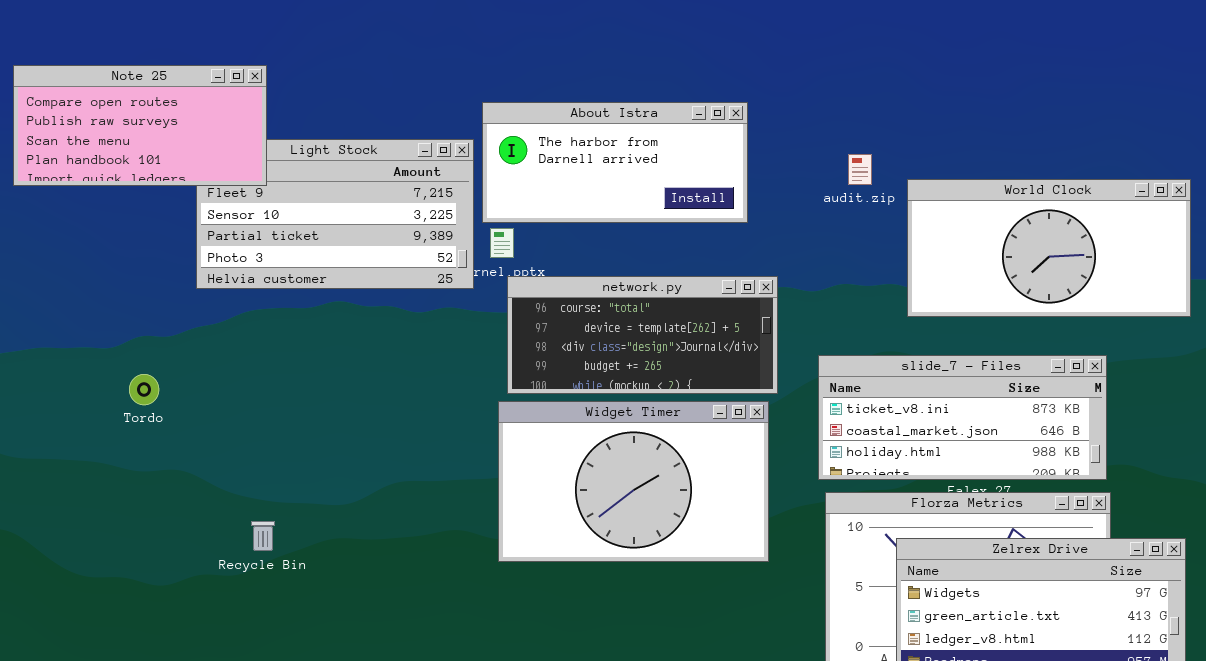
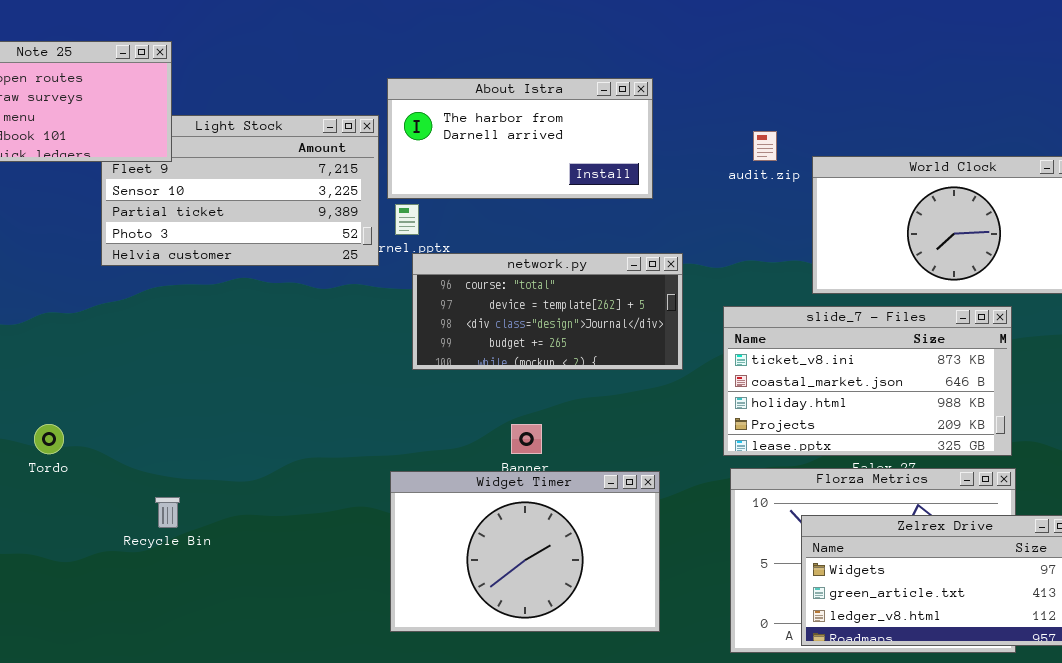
slide_7 - Files: [818,355,1107,480] -> [723,306,1012,456], resized
Tordo: [129,374,159,405] -> [34,424,64,454], moved
Widget Timer: [498,401,769,562] -> [390,471,660,632], moved

